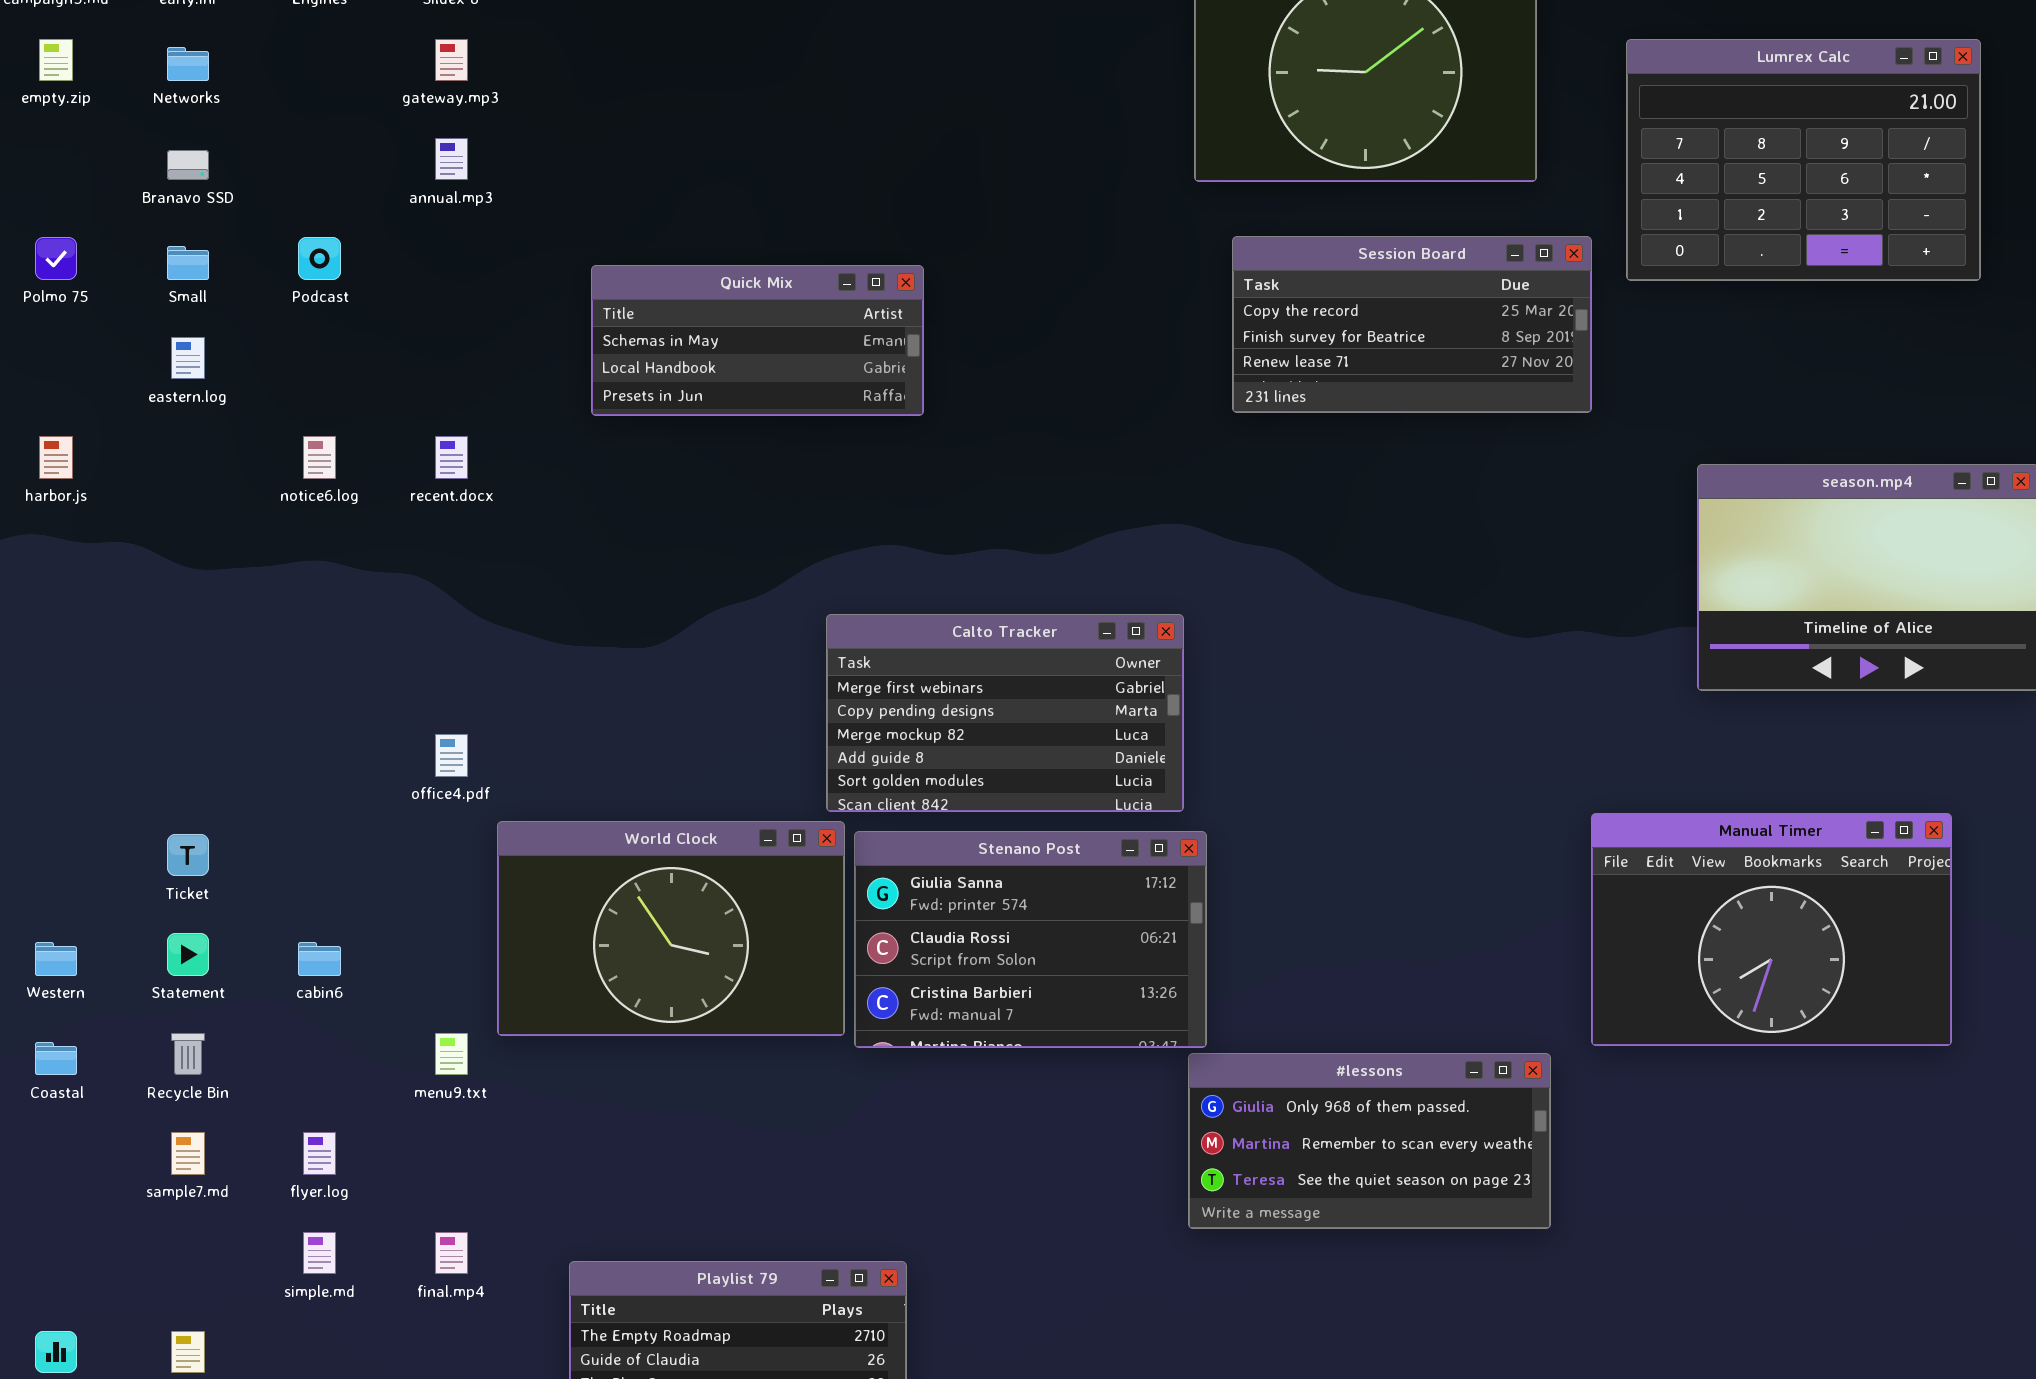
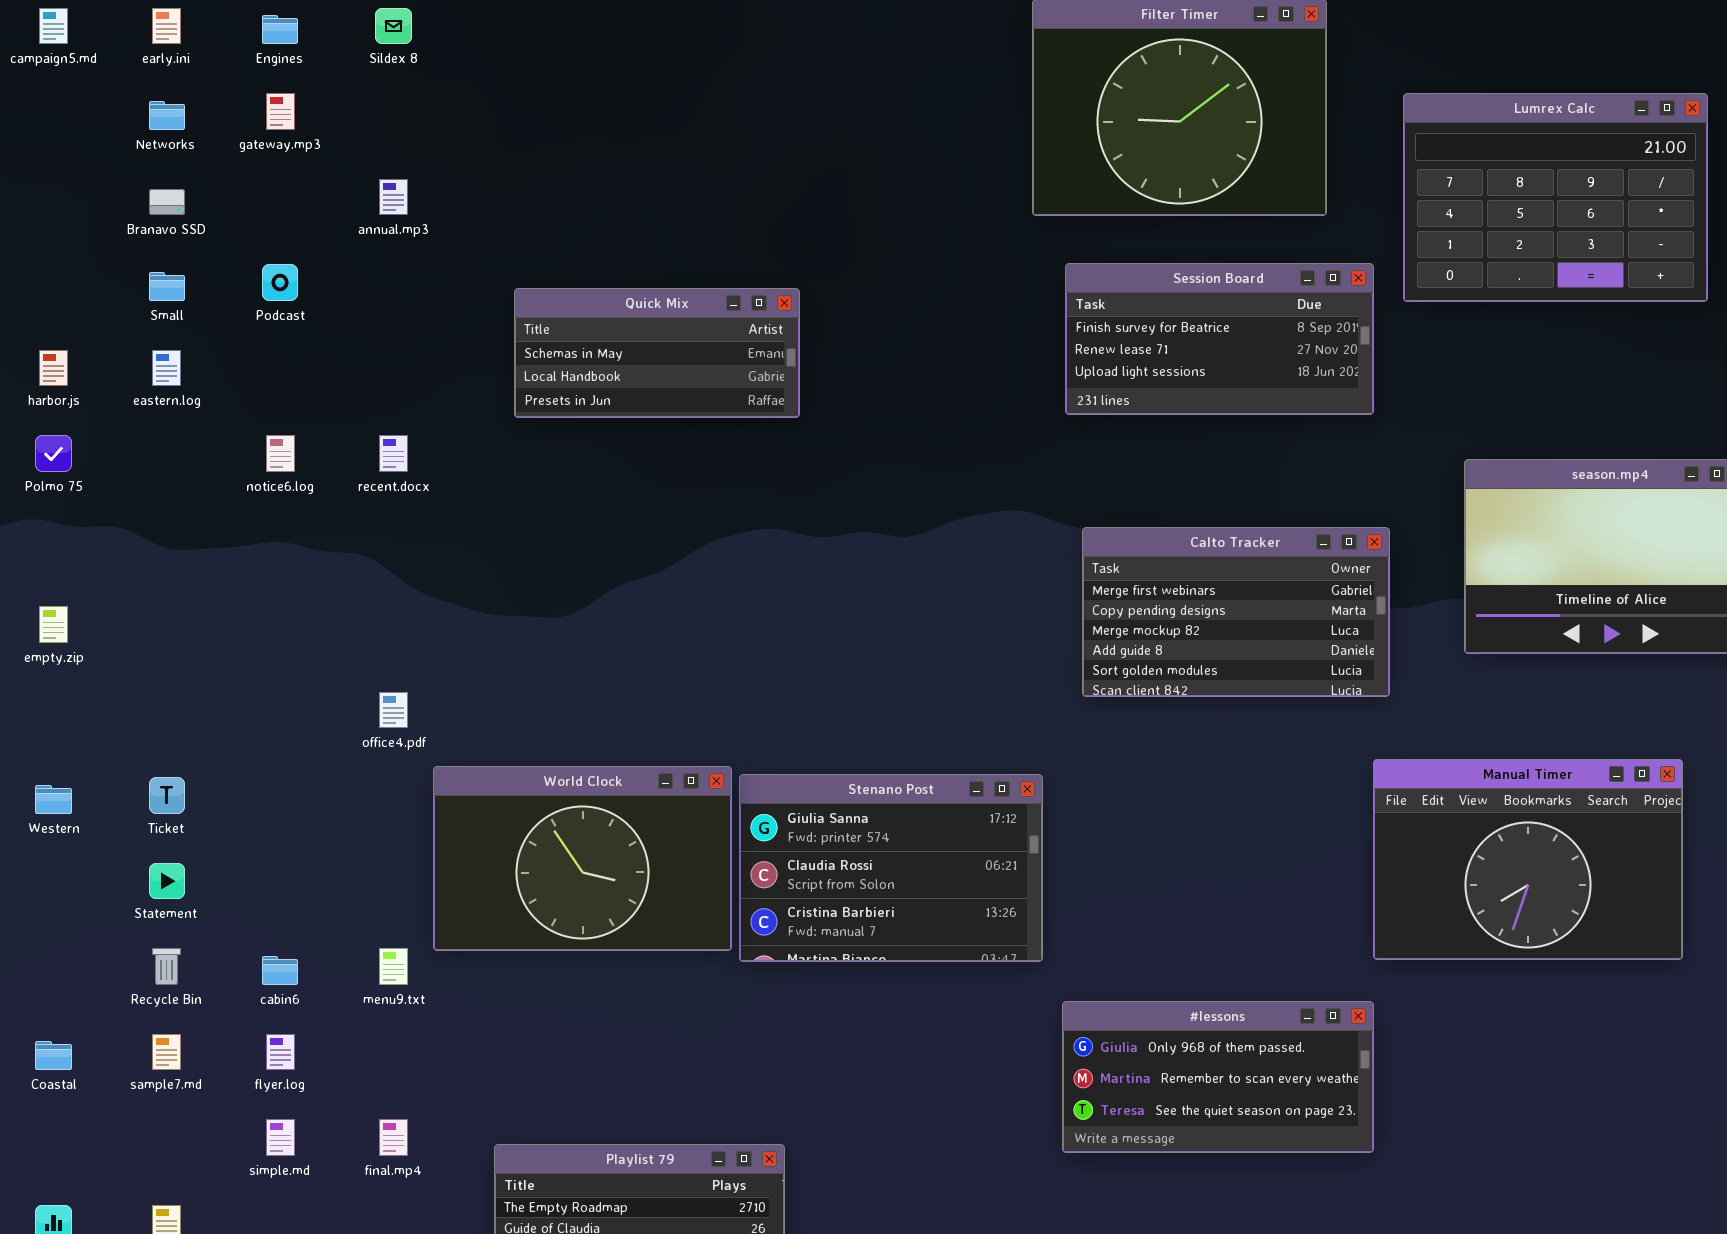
empty.zip: [39,39,73,81] -> [39,606,68,643], moved
gateway.mp3: [435,39,468,81] -> [266,93,295,130], moved
Session Board: [1232,236,1592,413] -> [1065,263,1374,415], scrolled down 1 row
Polmo 75: [35,237,77,280] -> [35,435,72,472], moved
harbor.js: [39,436,73,479] -> [39,350,68,386], moved
Calto Tracker: [826,614,1184,812] -> [1082,527,1390,697], moved
Western: [35,942,77,976] -> [35,785,72,814], moved
cabin6: [298,942,341,976] -> [262,956,298,985], moved
Coastal: [35,1042,77,1075] -> [35,1041,72,1070], moved
#lessons: [1188,1053,1551,1229] -> [1062,1001,1374,1153], moved

